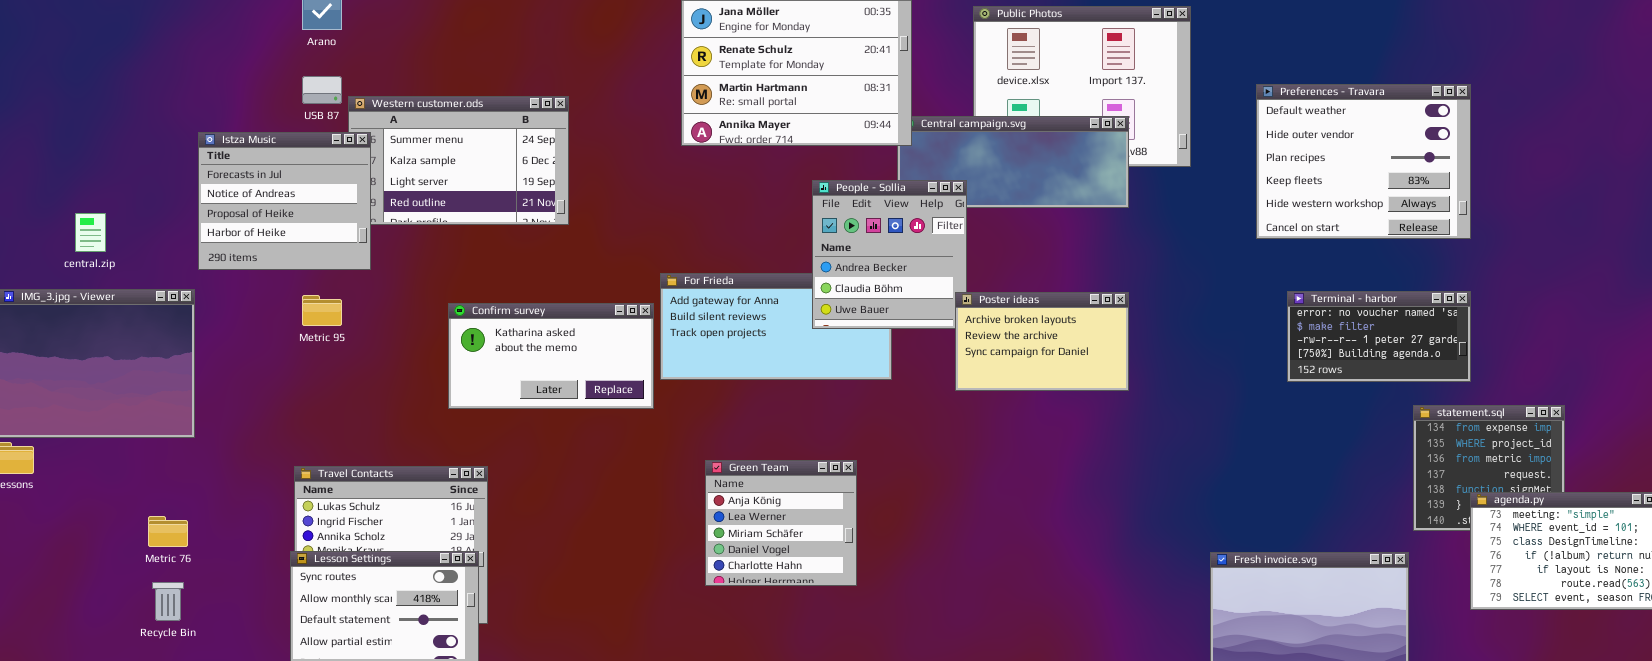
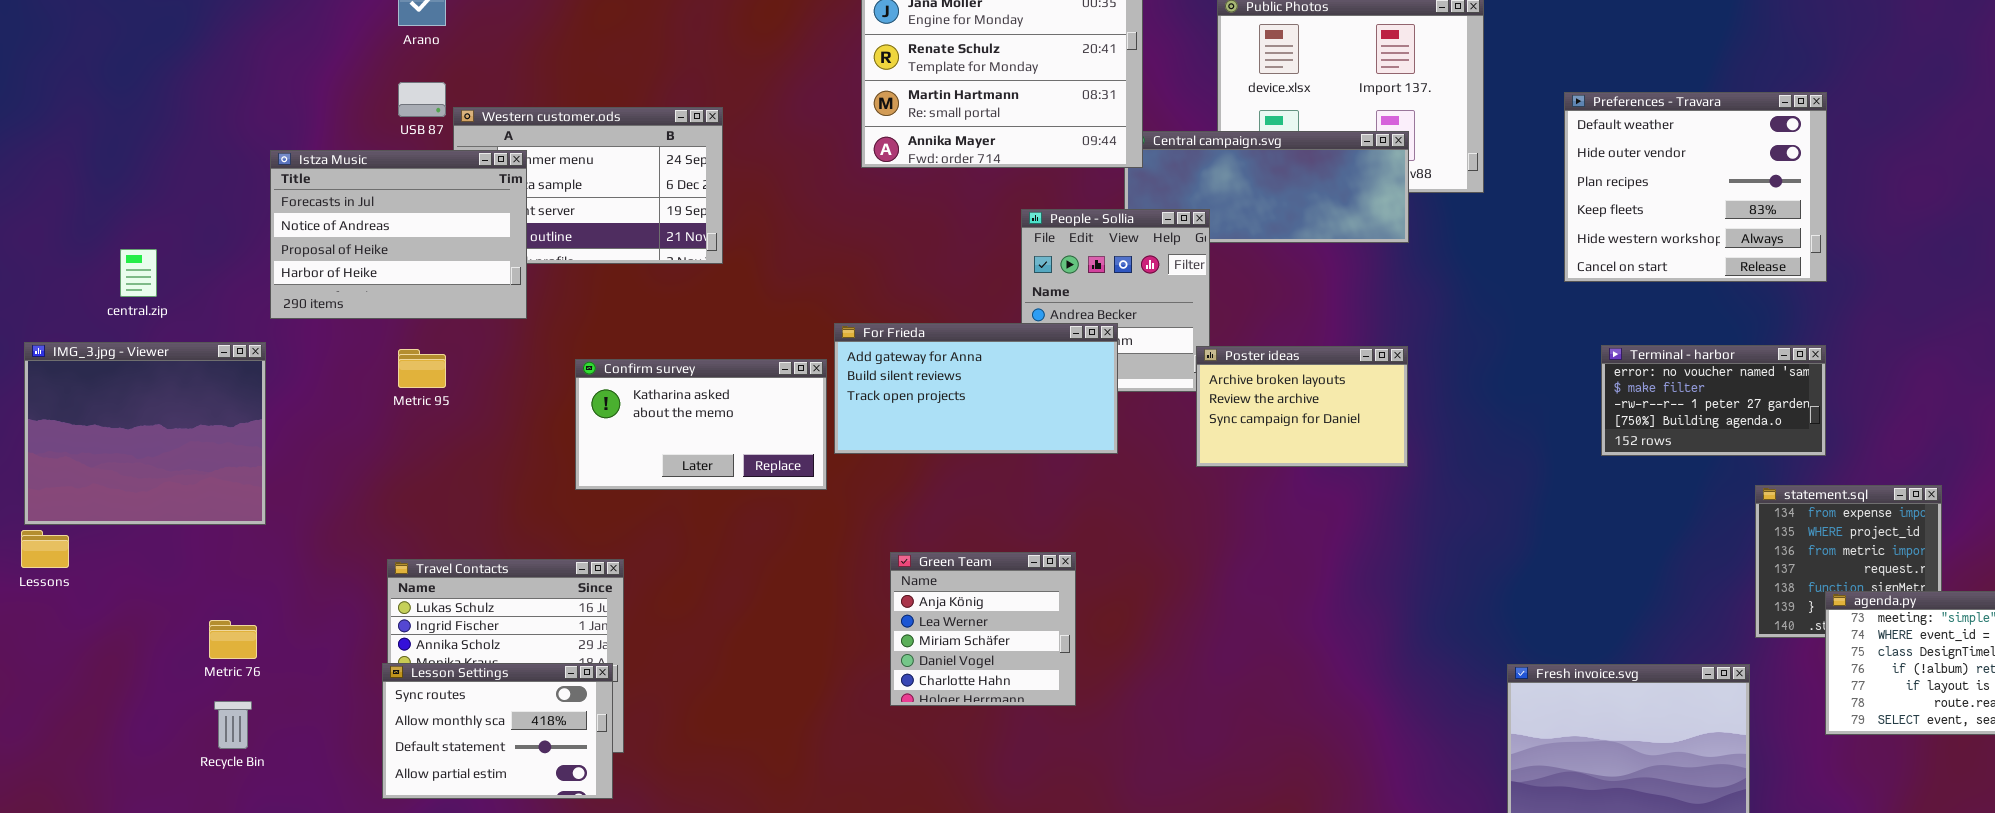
Istza Music: [198,132,371,270] -> [270,150,527,319], resized
For Frieda: [660,273,892,380] -> [834,323,1118,454], raised

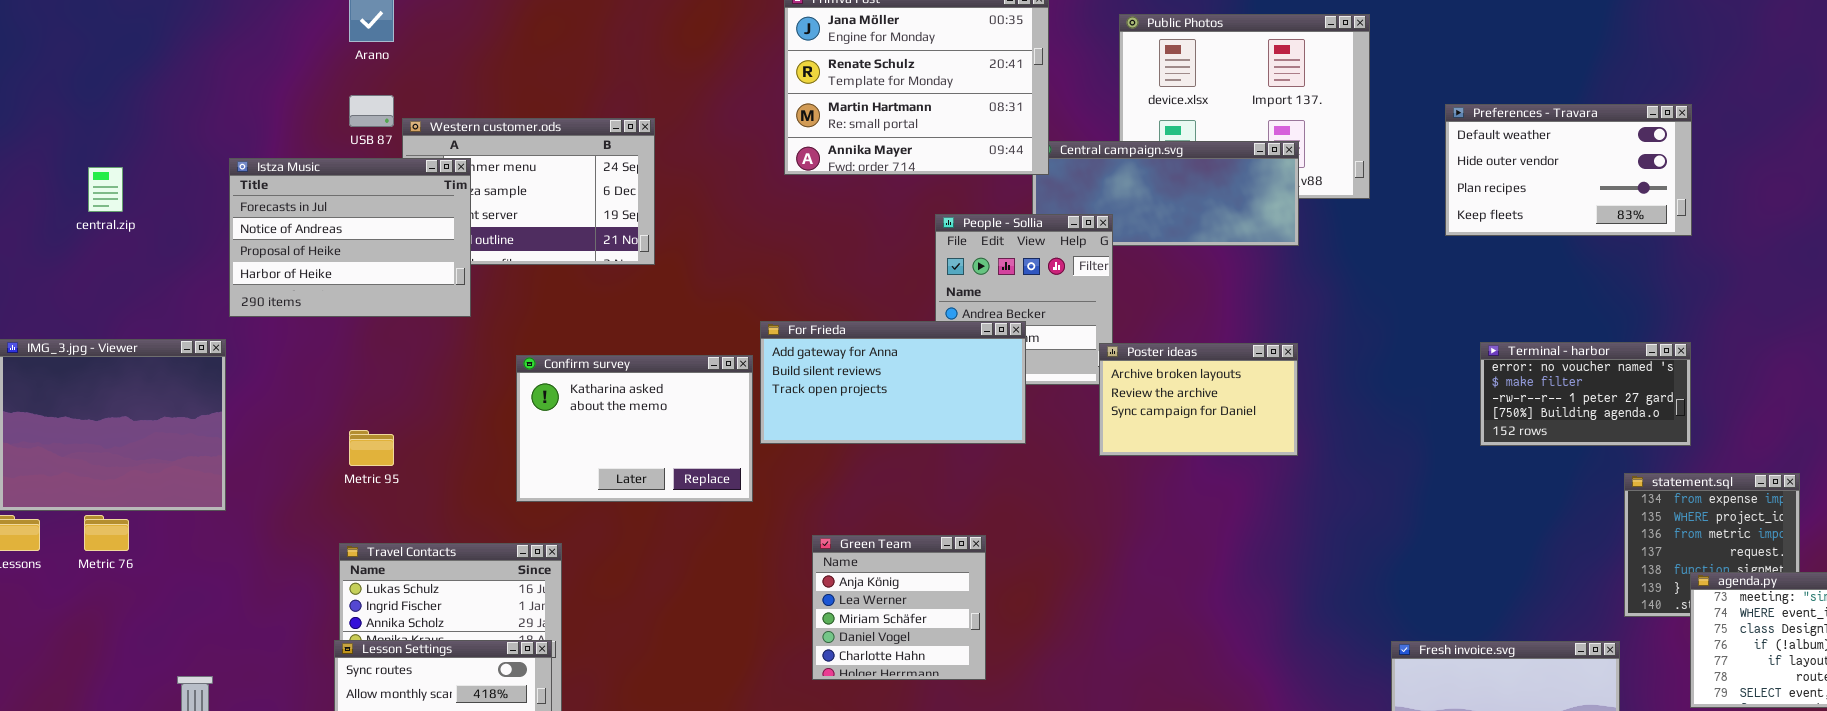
Preferences - Travara: [1564,92,1827,282] -> [1445,104,1692,236], resized
central.zip: [120,249,157,297] -> [88,167,123,212], moved
Metric 95: [398,349,446,388] -> [349,430,394,466], moved
Confirm survey: [575,359,827,490] -> [516,355,753,502], resized
Metric 76: [209,620,257,659] -> [84,515,129,551], moved

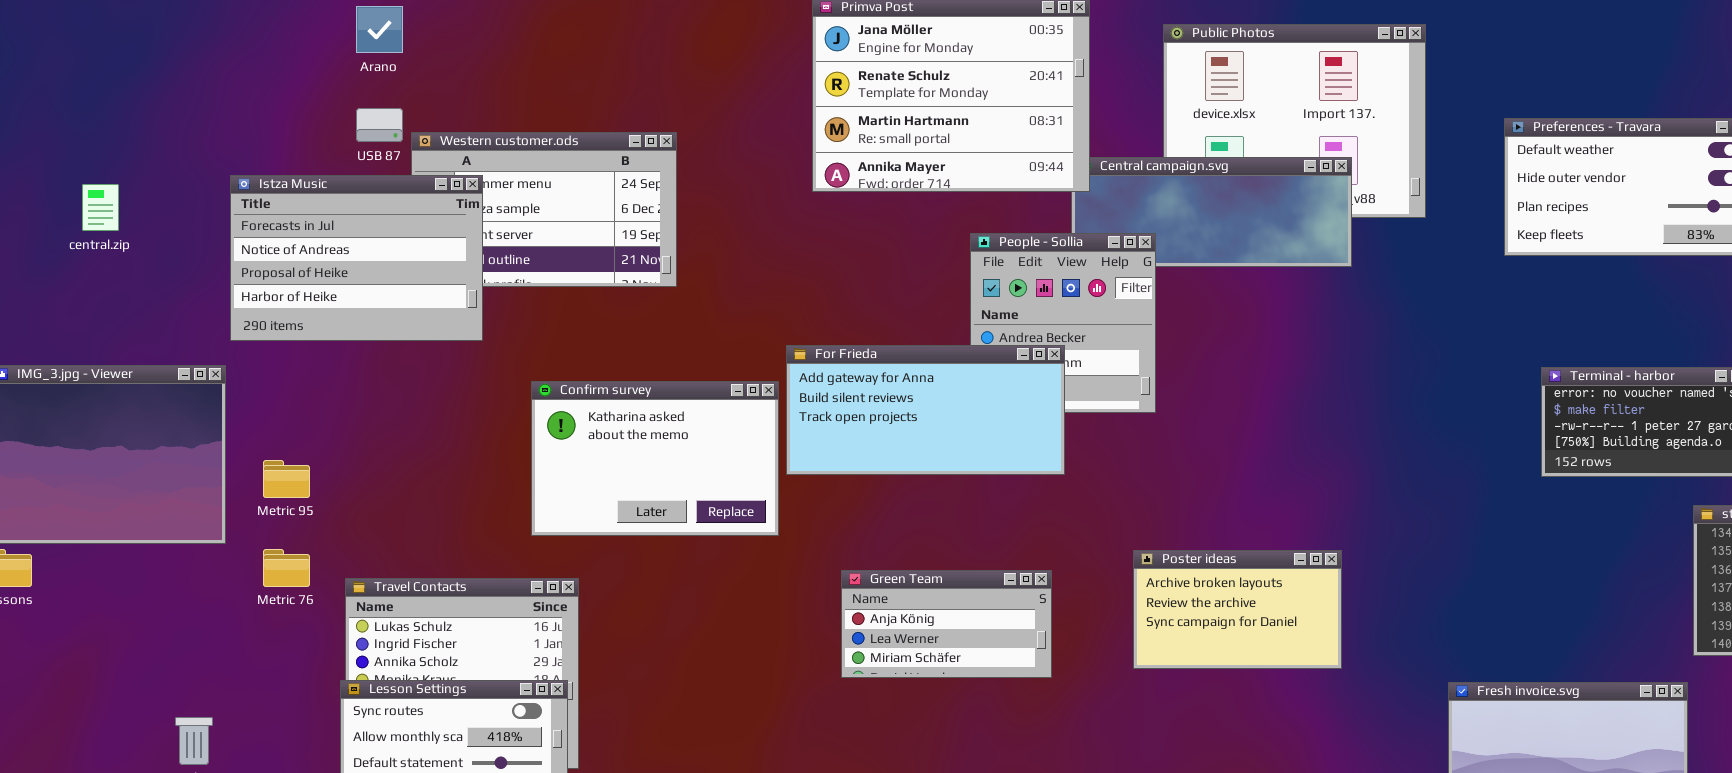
Poster ideas: [1099,343,1298,456] -> [1133,550,1342,669], moved
Metric 95: [349,430,394,466] -> [263,460,310,498], moved
Metric 76: [84,515,129,551] -> [263,549,310,587], moved
Green Team: [812,535,986,680] -> [841,570,1052,678], resized

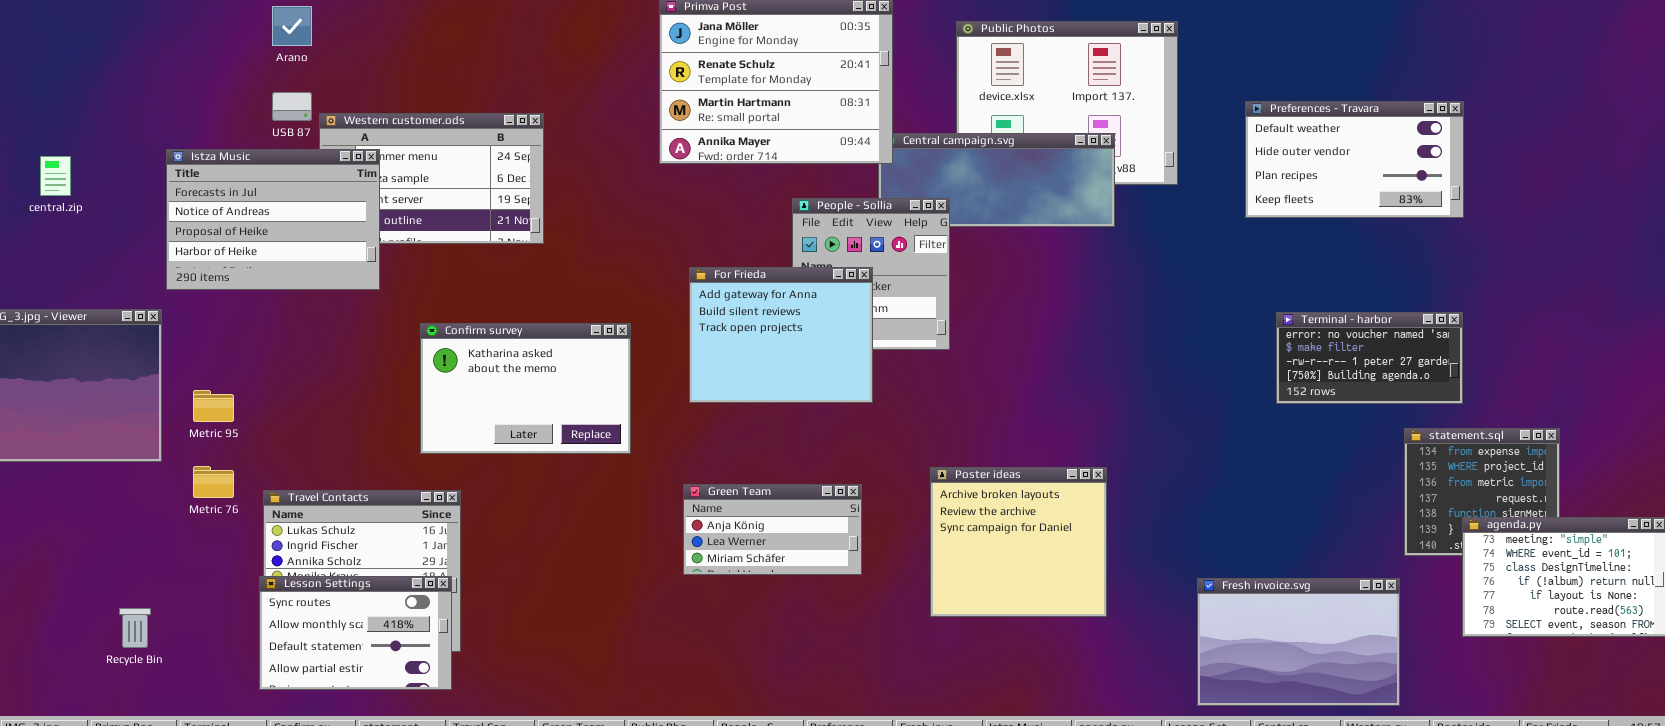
For Frieda: [786,345,1065,475] -> [689,267,873,403], resized
Poster ideas: [1133,550,1342,669] -> [930,467,1107,617], resized

